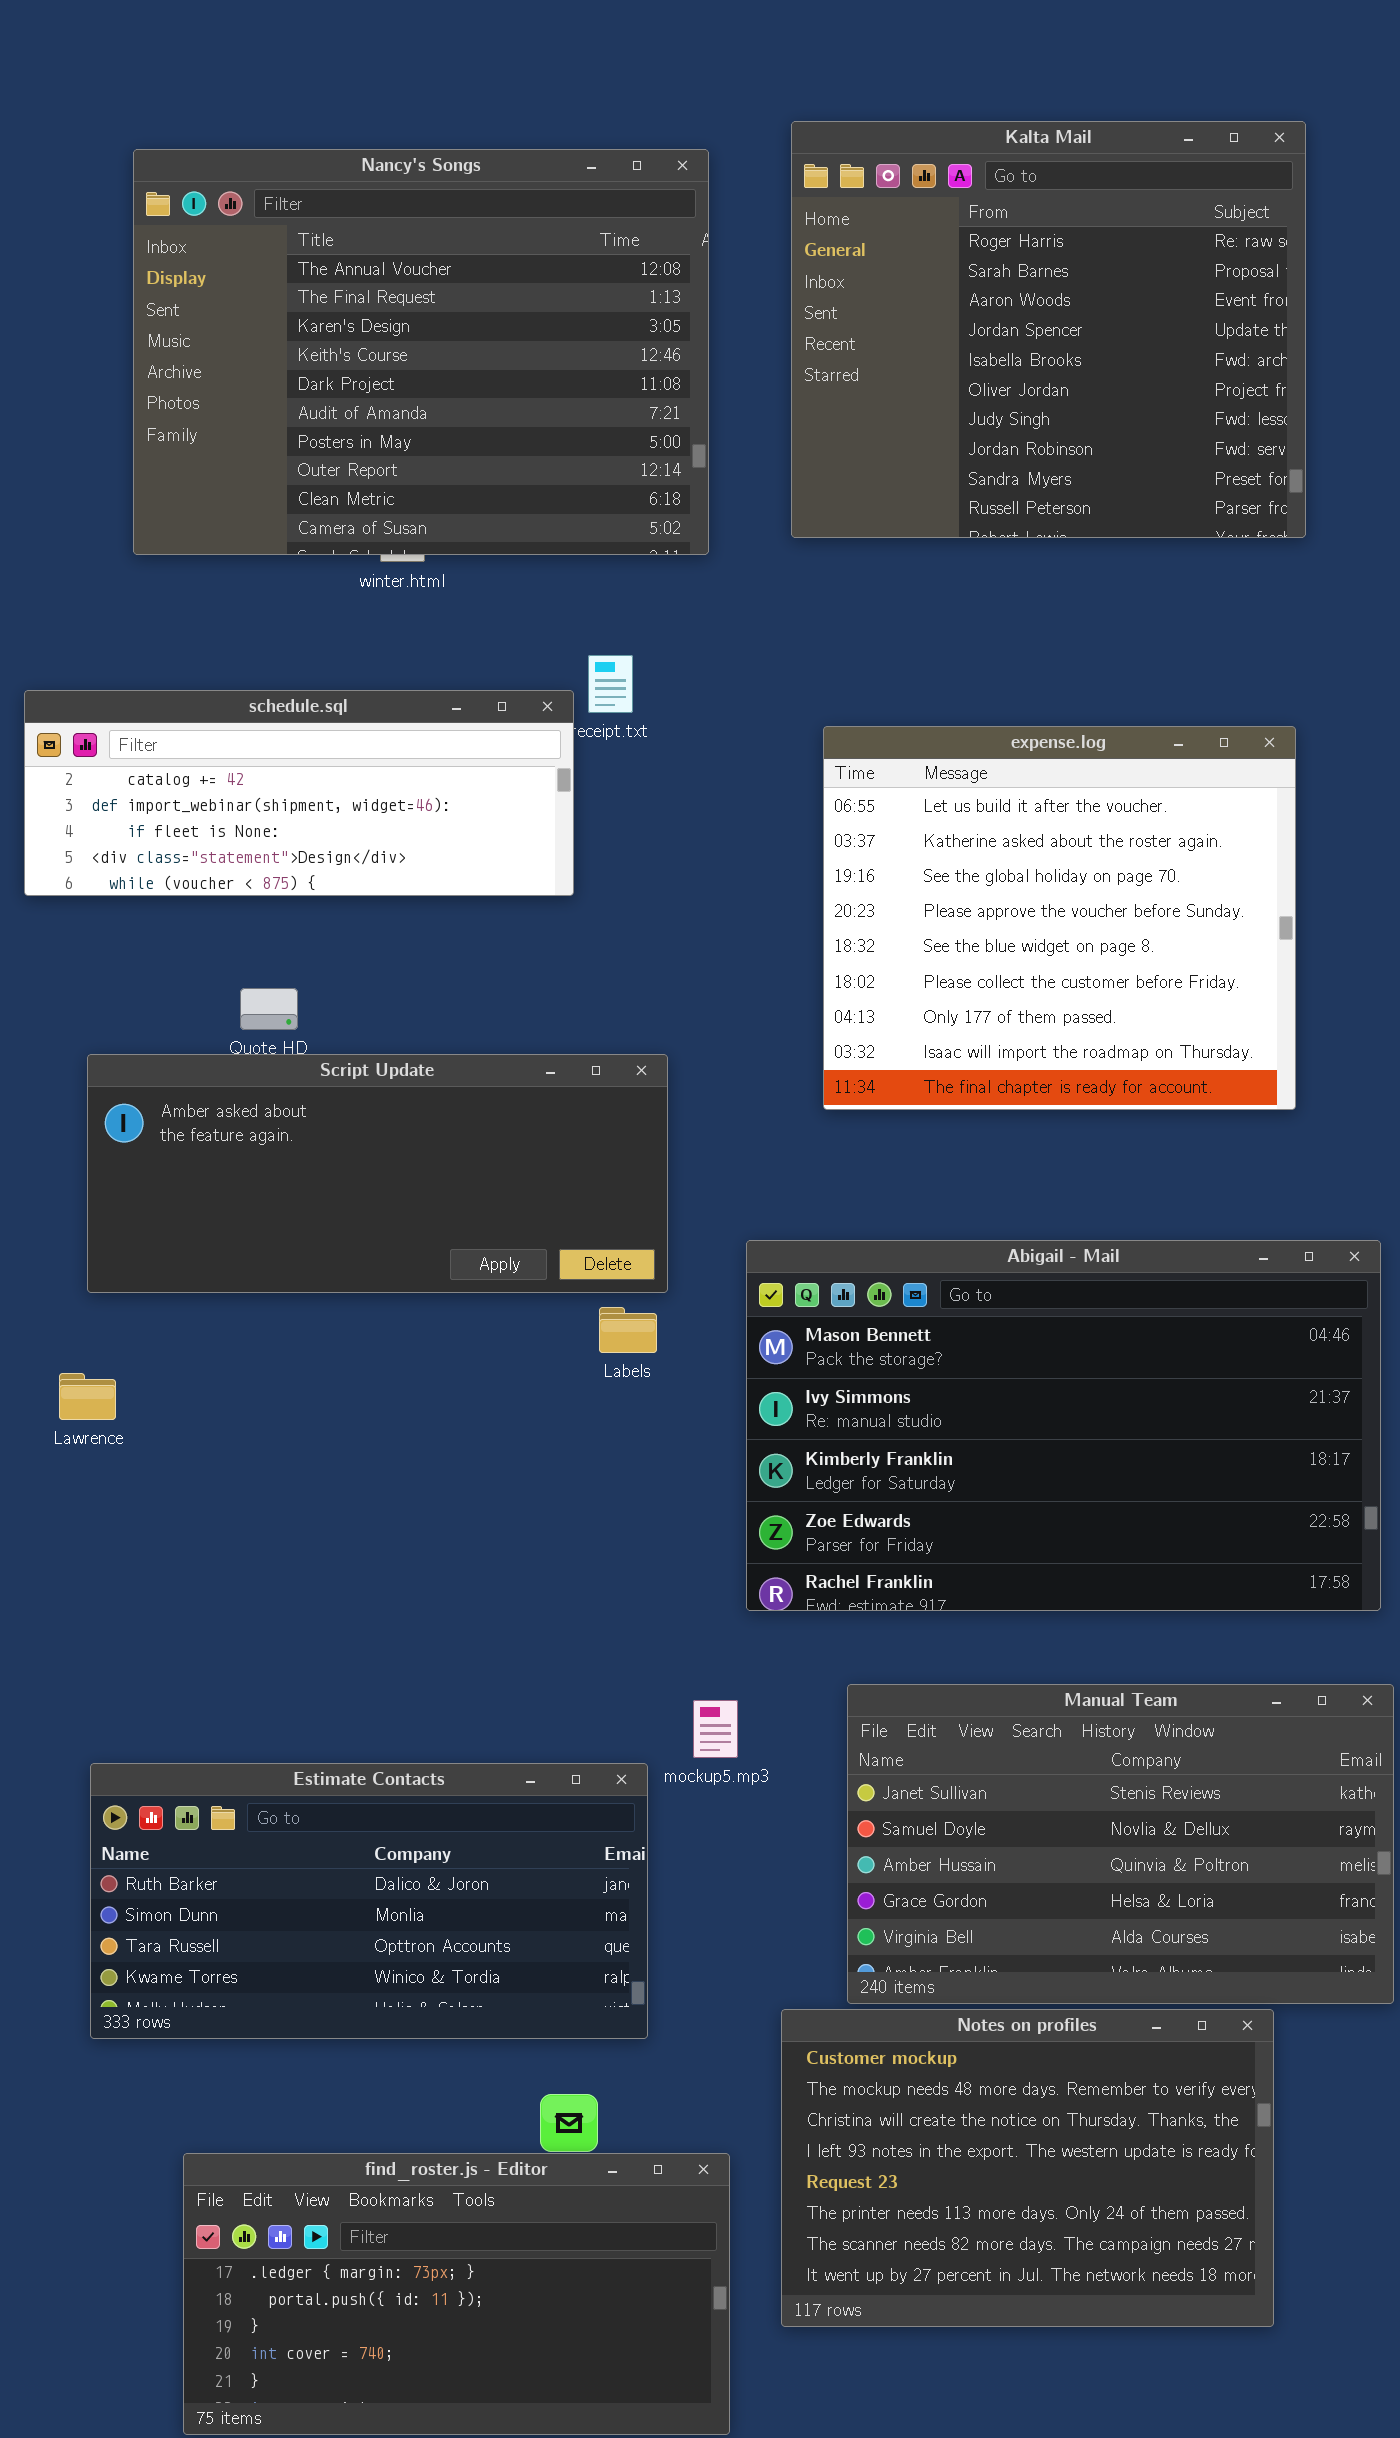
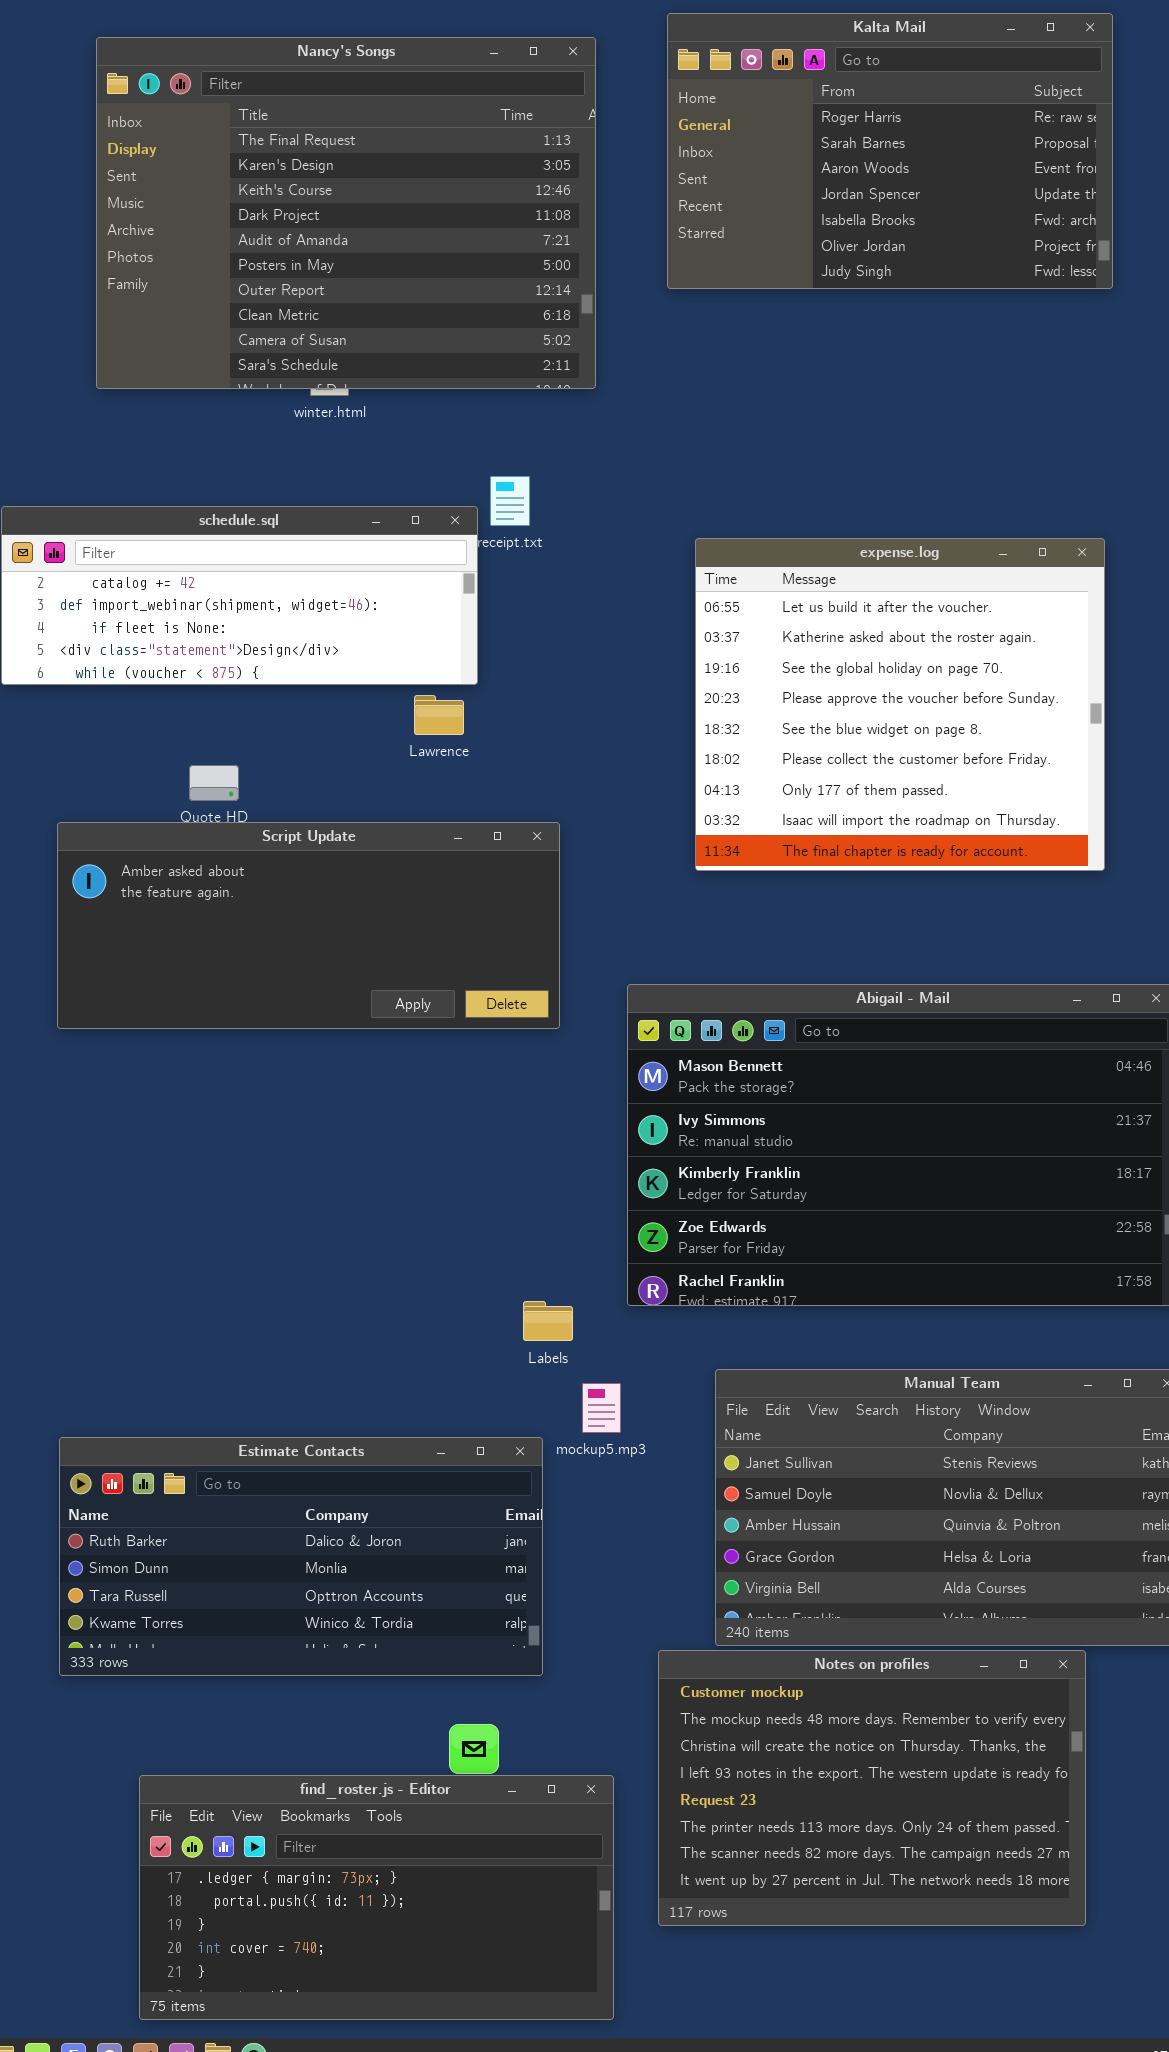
Kalta Mail: [791,121,1306,538] -> [667,13,1113,289], resized
Nancy's Songs: [133,149,709,555] -> [96,37,596,389], scrolled down 1 row
Labels: [599,1307,657,1353] -> [523,1301,573,1341], moved
Lawrence: [59,1373,116,1420] -> [414,695,464,735], moved

